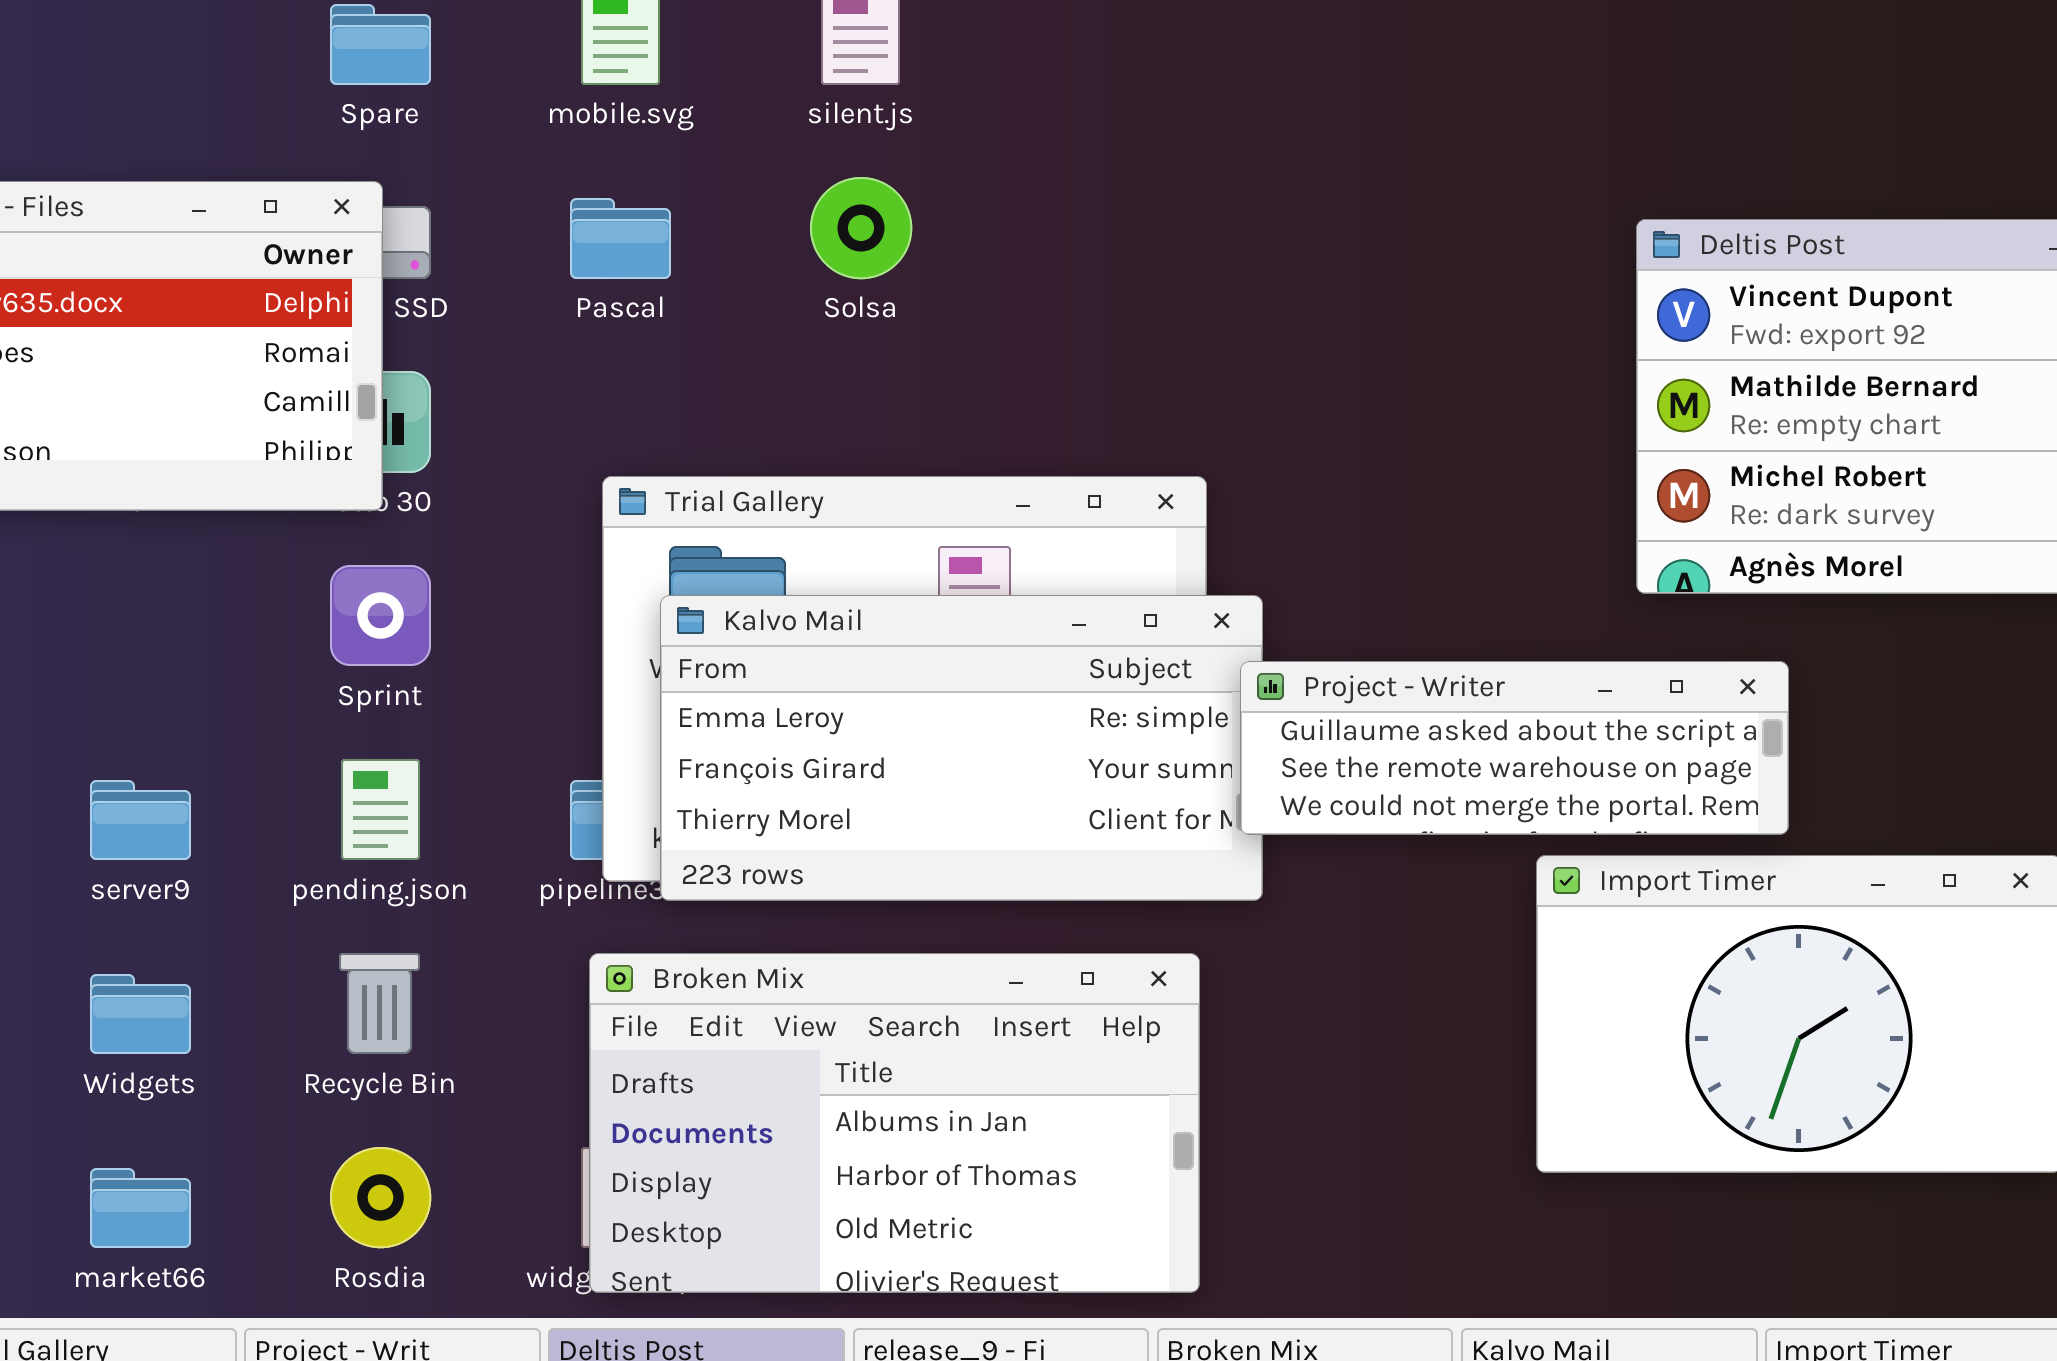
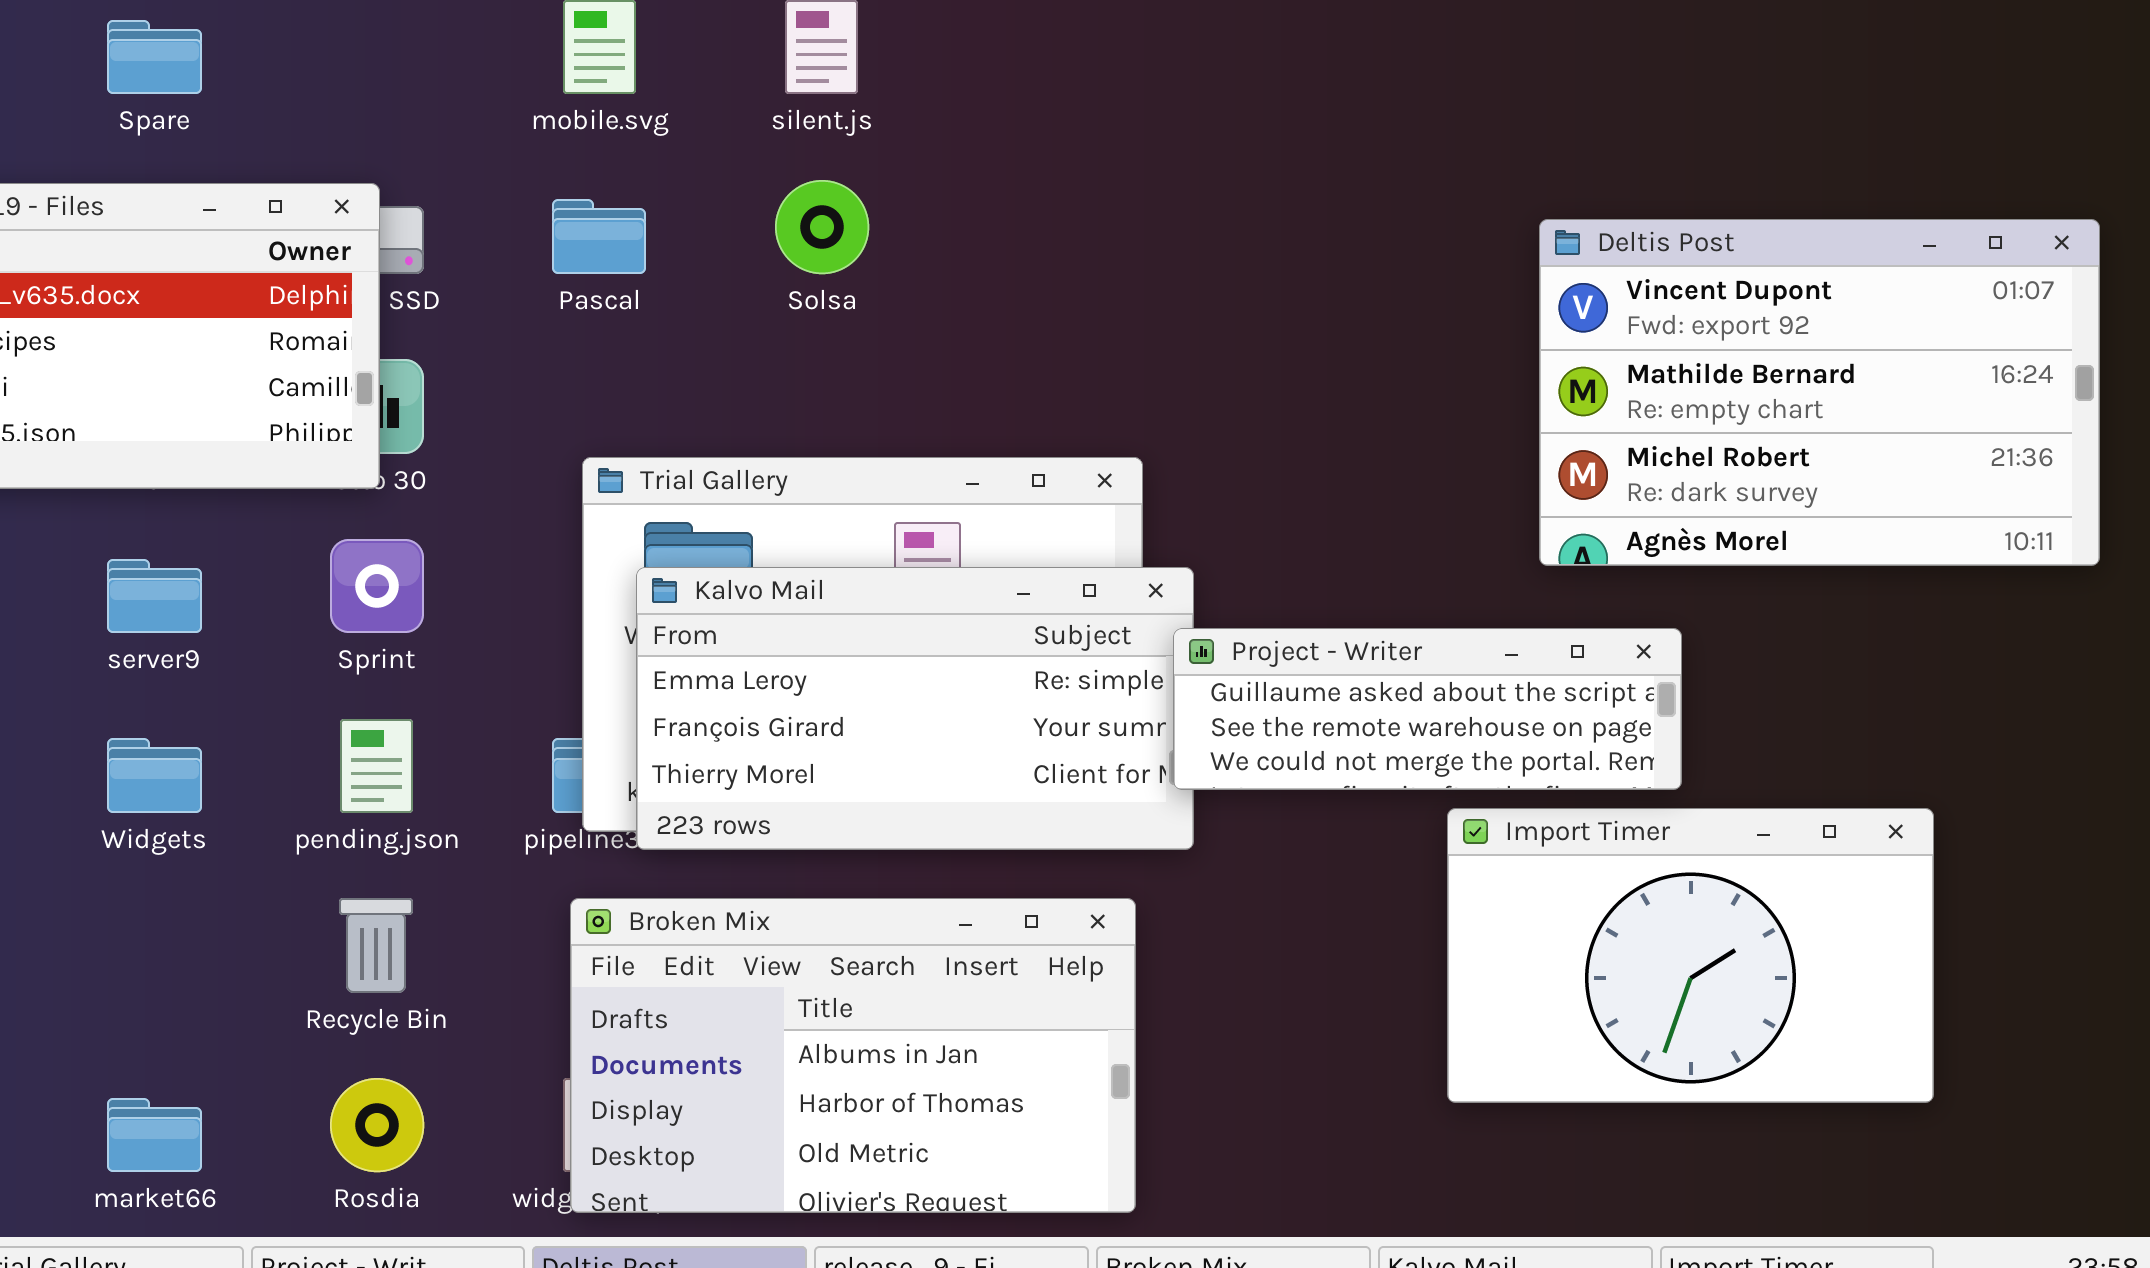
Spare: [330,4,431,85] -> [107,20,202,94], moved
server9: [90,780,191,860] -> [107,559,202,633], moved
Widgets: [90,974,191,1054] -> [107,738,202,813], moved

